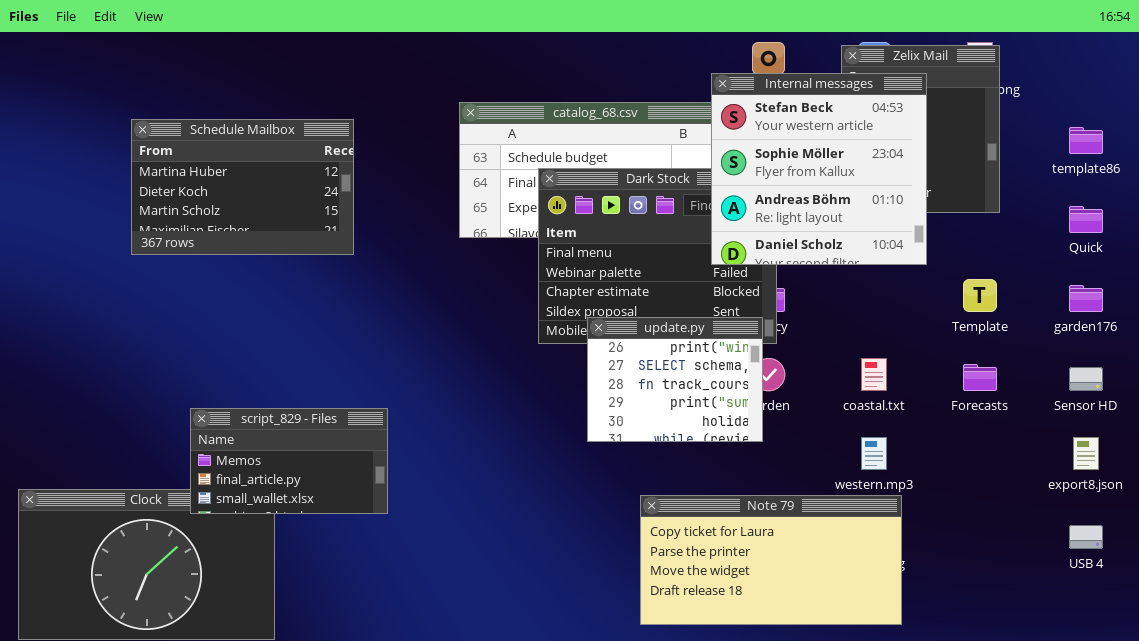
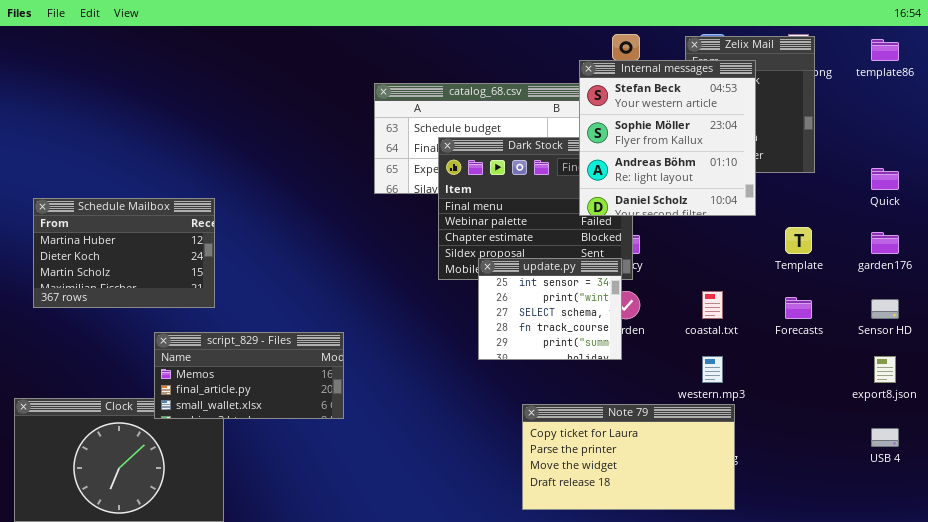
Schedule Mailbox: [131,119,354,255] -> [33,198,215,308], moved
template86: [1069,127,1103,154] -> [871,39,899,61], moved
update.py: [587,317,763,442] -> [478,258,622,360], scrolled up 1 row
script_829 - Files: [190,408,388,514] -> [154,332,344,419], resized

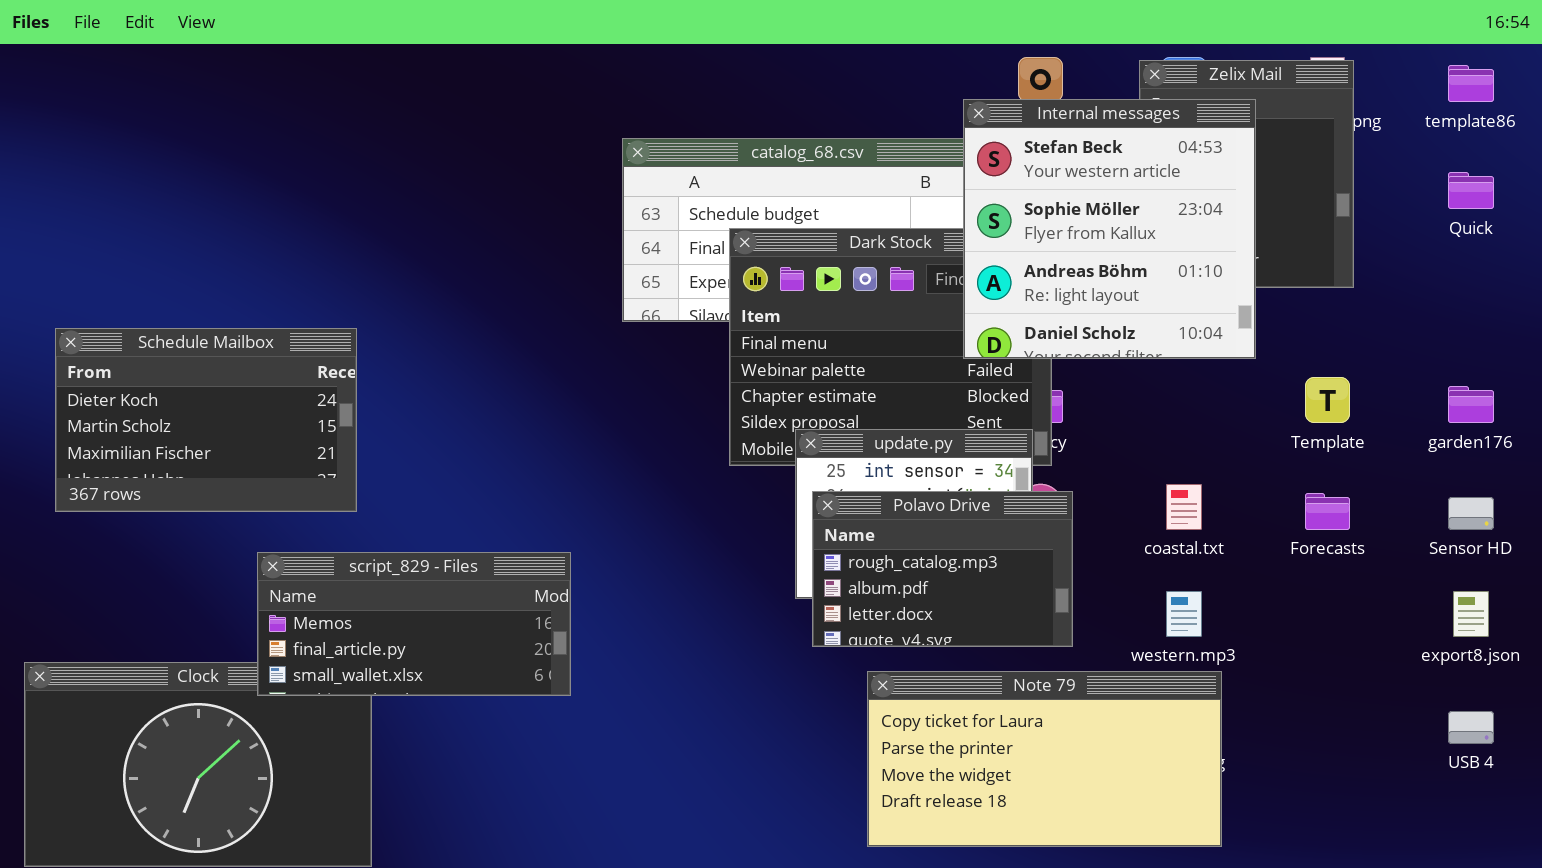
Quick: [871,168,899,190] -> [1448,172,1494,209], moved
Schedule Mailbox: [33,198,215,308] -> [55,328,357,512], scrolled down 1 row
Polavo Drive: none -> [812,491,1073,647], opened

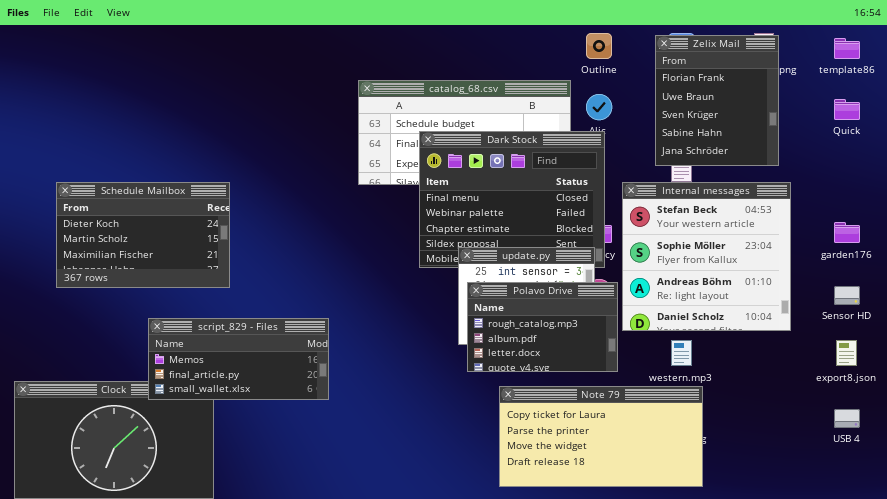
Internal messages: [963,99,1256,359] -> [622,182,791,331], moved
Schedule Mailbox: [55,328,357,512] -> [56,182,230,288], moved

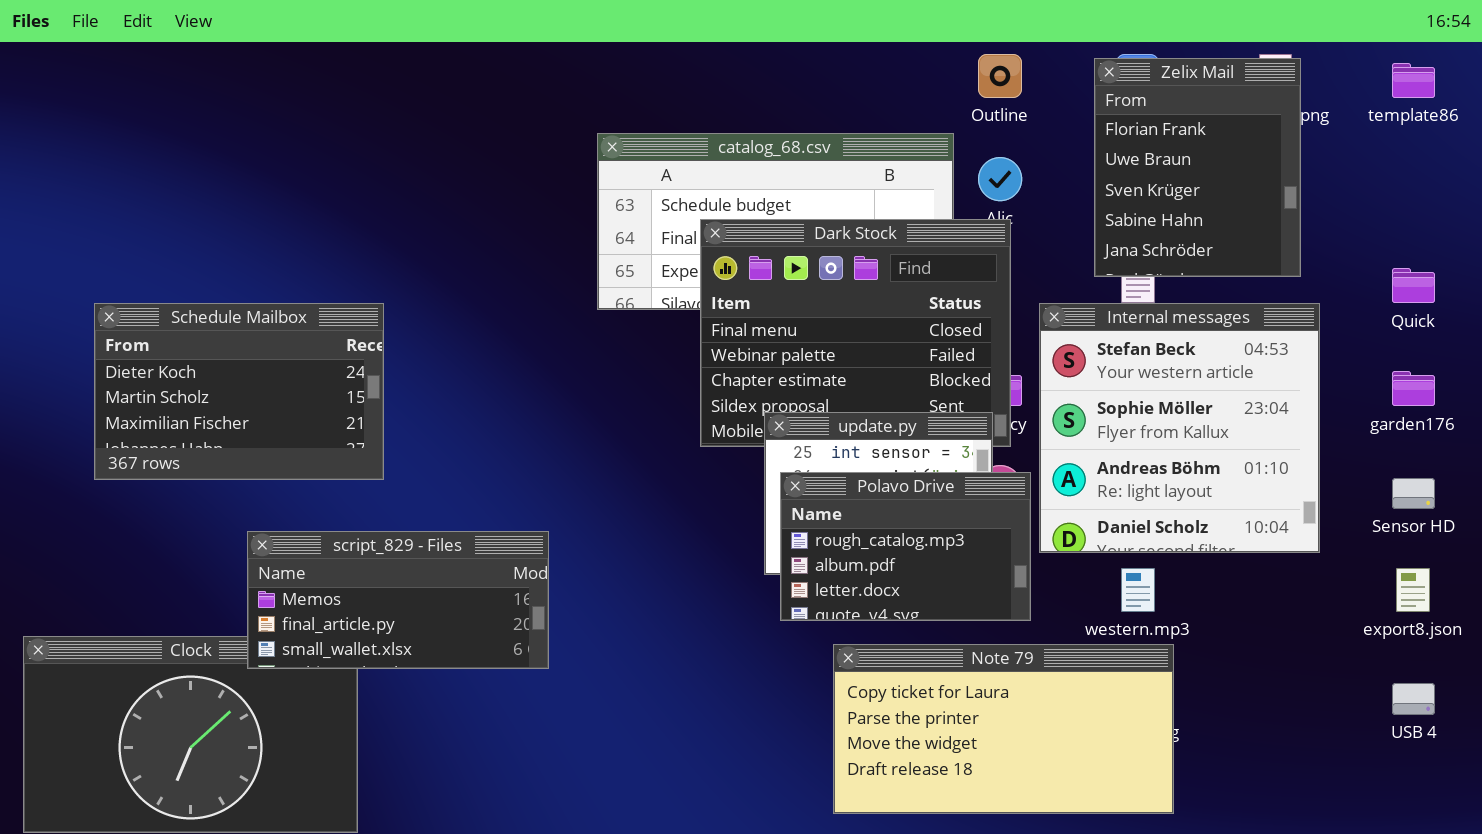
Quick: [834,99,860,120] -> [1392,268,1435,303], moved

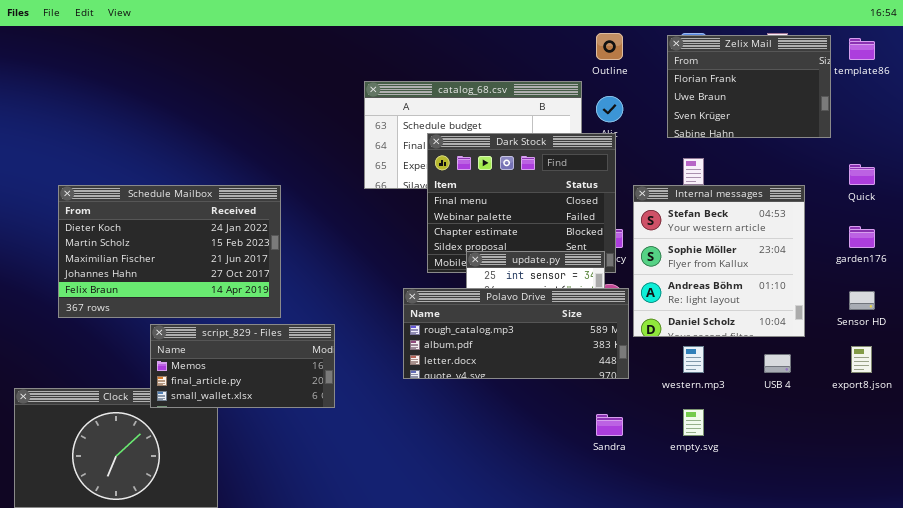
Zelix Mail: [1094,58,1301,277] -> [667,35,831,138], resized
Schedule Mailbox: [94,303,384,480] -> [58,185,281,318], resized
Polavo Drive: [780,472,1031,621] -> [403,288,629,379], resized
Note 79: [833,644,1174,814] -> none, closed
USB 4: [1392,683,1435,715] -> [764,354,791,373], moved

